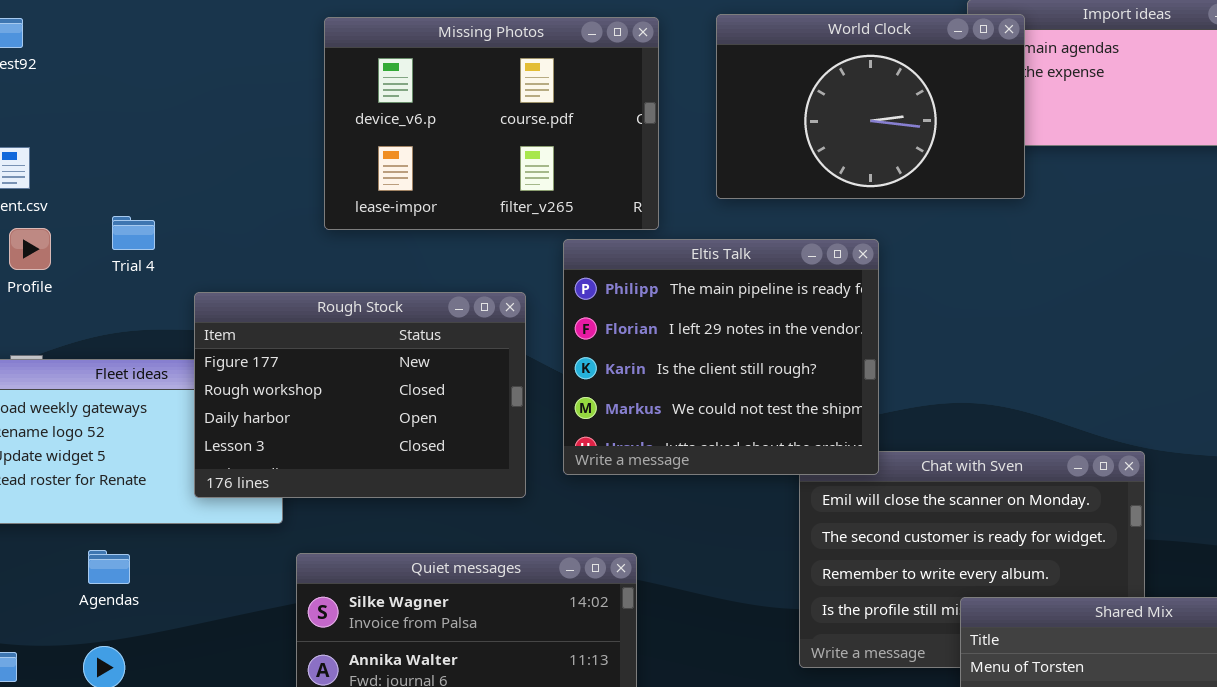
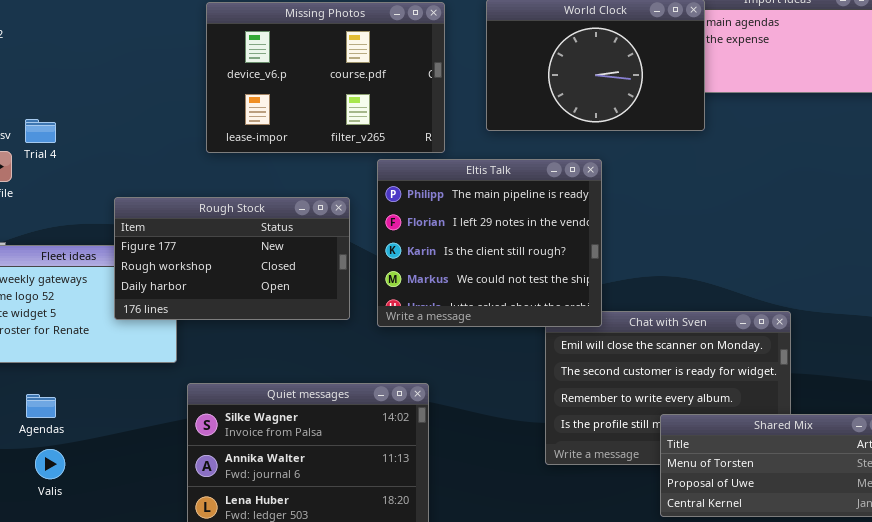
Trial 4: [112,216,155,250] -> [25,119,56,143], moved
Rough Stock: [194,292,526,498] -> [114,197,350,320], resized
Agendas: [88,550,130,584] -> [26,394,56,418], moved

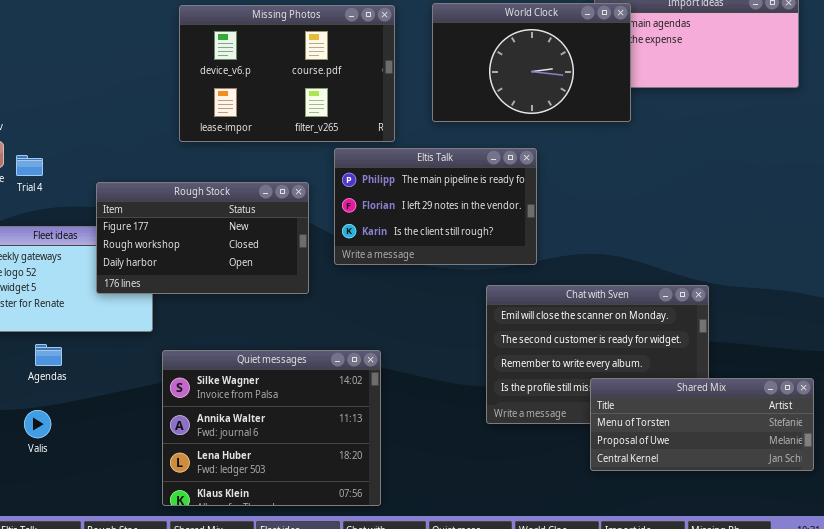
Trial 4: [25,119,56,143] -> [16,155,43,176], moved
Eltis Talk: [377,159,602,327] -> [334,148,537,265], resized
Agendas: [26,394,56,418] -> [35,344,62,366], moved

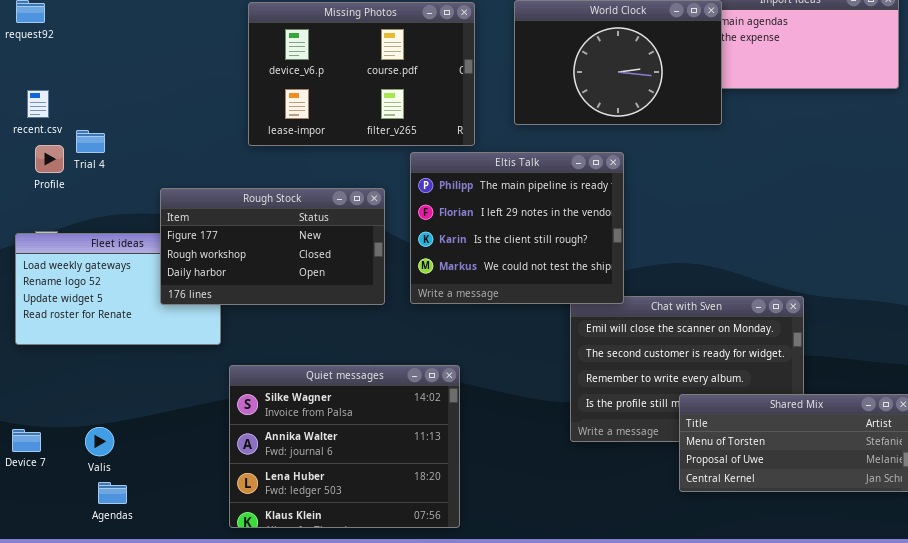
Eltis Talk: [334,148,537,265] -> [410,152,624,304], resized
Trial 4: [16,155,43,176] -> [76,130,105,153], moved
Agendas: [35,344,62,366] -> [98,482,127,504], moved

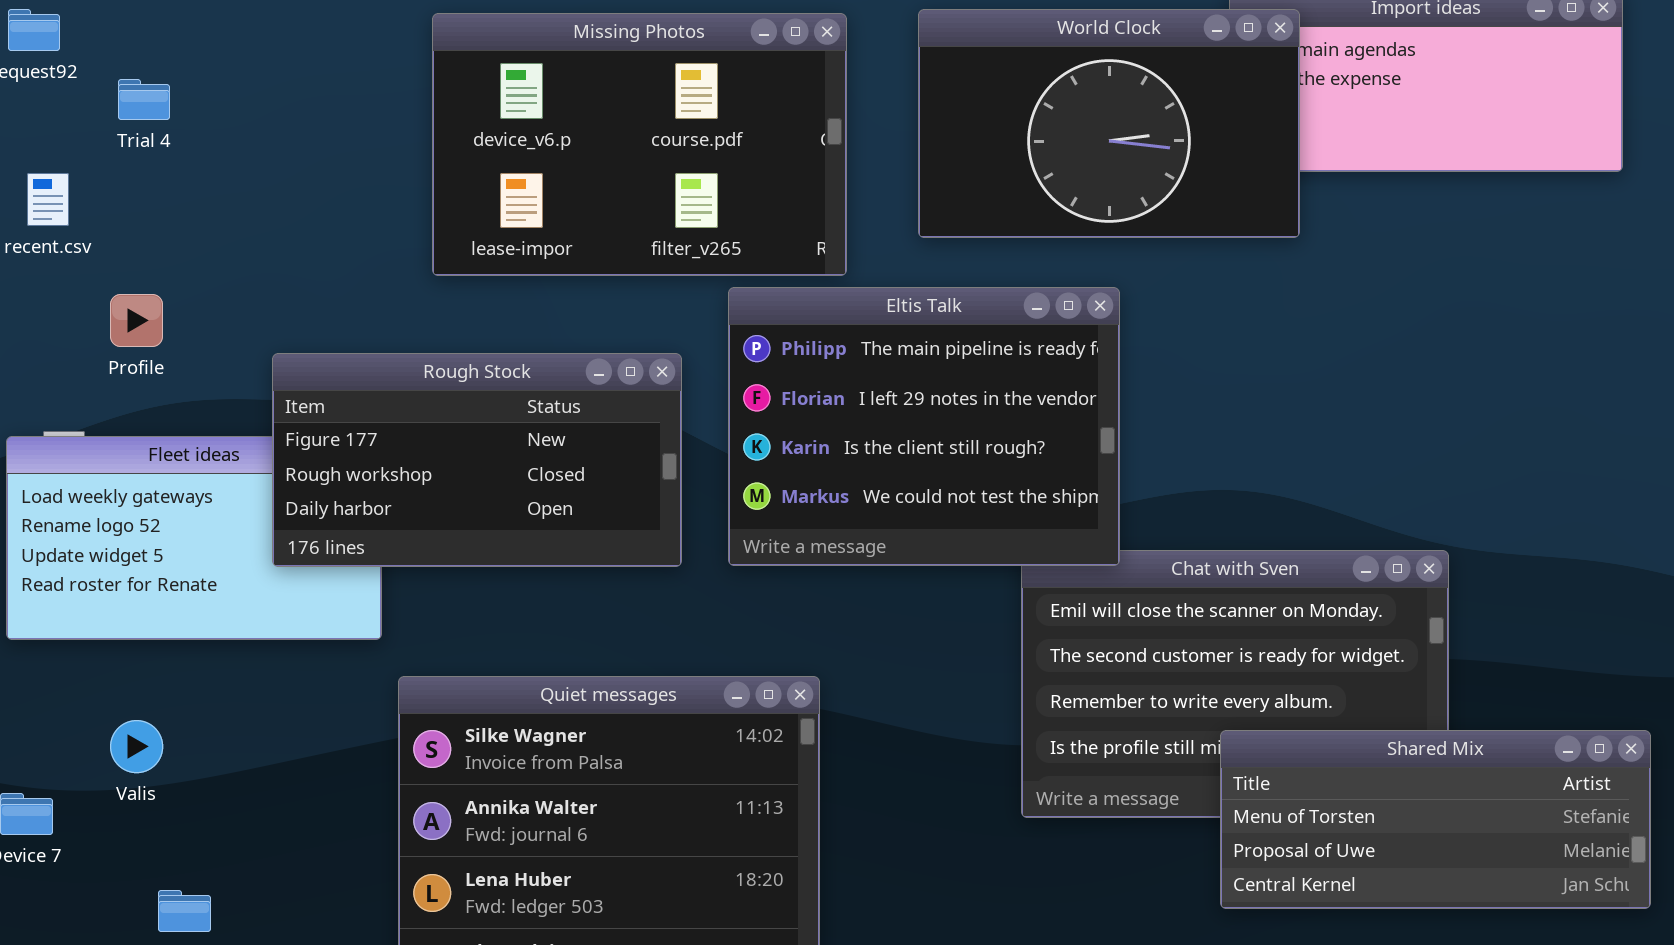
Trial 4: [76,130,105,153] -> [118,79,170,120], moved
Profile: [35,145,64,173] -> [110,294,163,347], moved
Valis: [85,427,114,456] -> [110,720,163,773], moved

